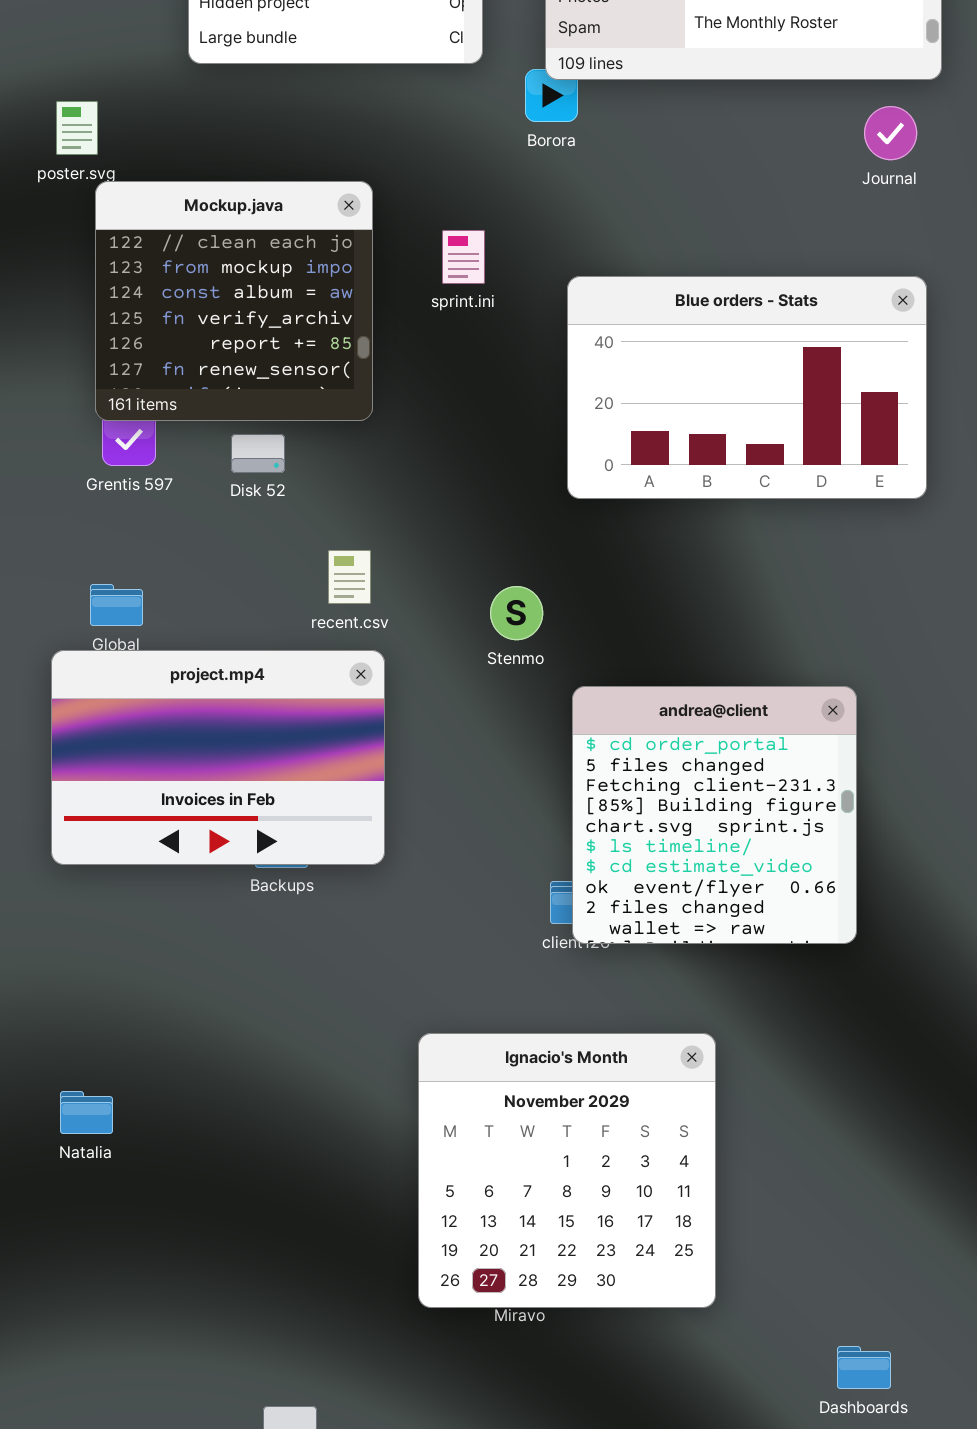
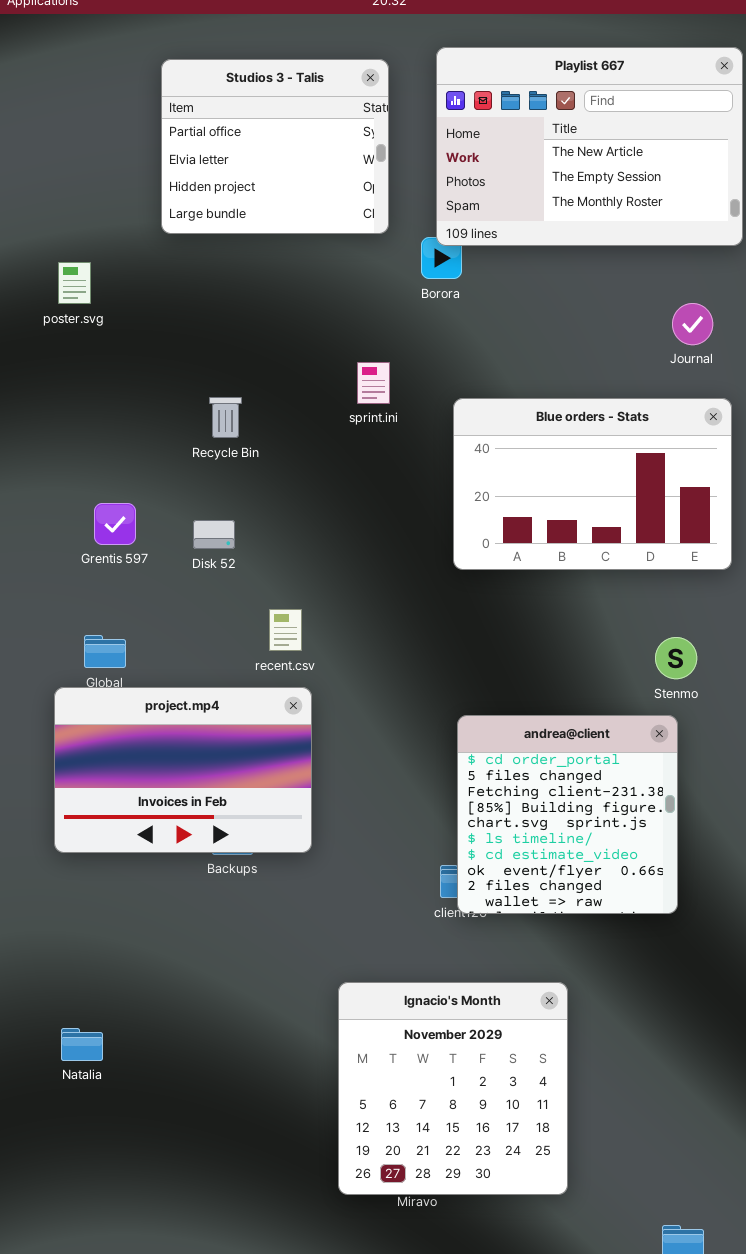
Journal: [864,106,917,160] -> [672,303,713,345], moved
Mockup.java: [95,181,373,421] -> none, closed
Stenmo: [490,586,543,640] -> [655,637,697,679], moved

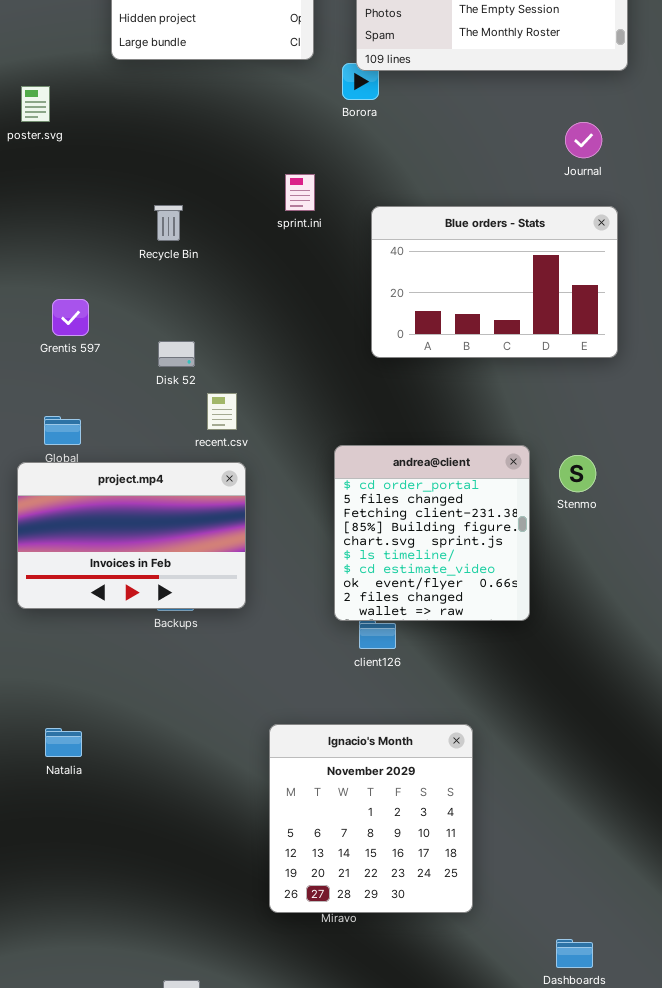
Disk 52: [193,520,235,549] -> [158,341,195,367], moved
Stenmo: [655,637,697,679] -> [559,455,596,492], moved
andrea@client: [457,715,678,914] -> [334,445,530,621], moved
Natalia: [61,1028,103,1061] -> [45,728,82,757], moved

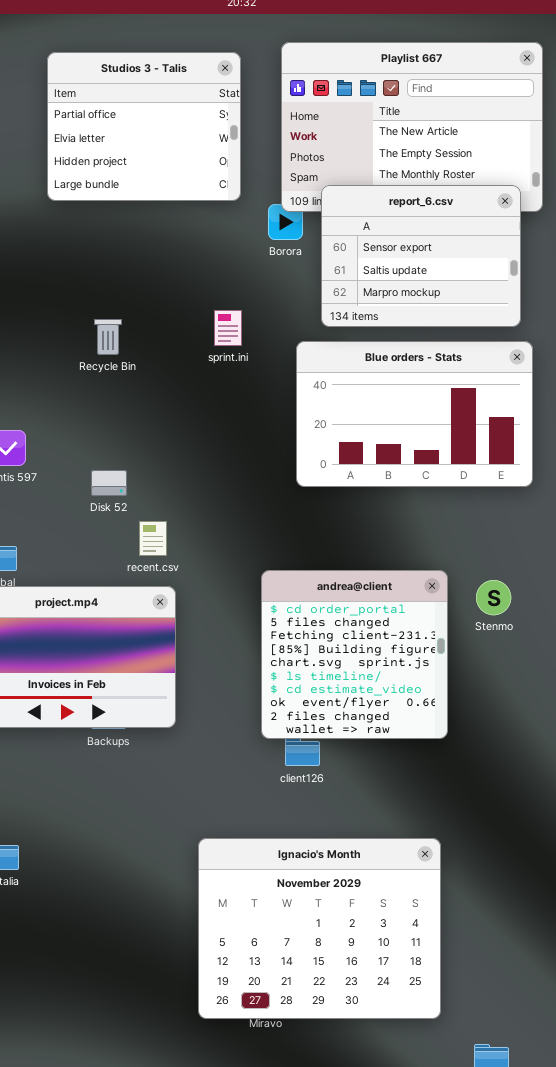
report_6.csv: none -> [321,185,521,327], opened
Recycle Bin: [154,205,183,241] -> [94,319,122,355], moved
Ignacio's Month: [269,724,473,913] -> [198,838,441,1019], resized

